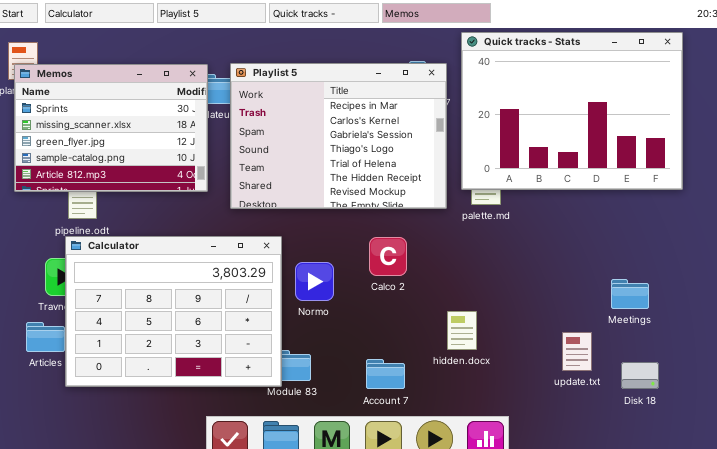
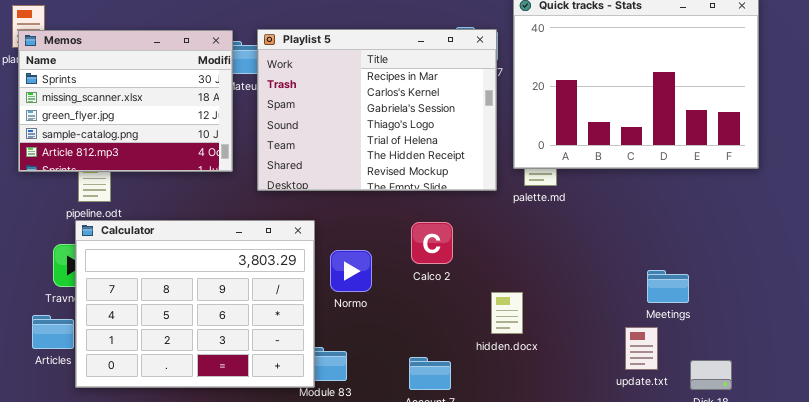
Meetings: [611,279,649,309] -> [647,270,689,303], moved
hidden.docx: [447,311,477,350] -> [491,292,523,334], moved

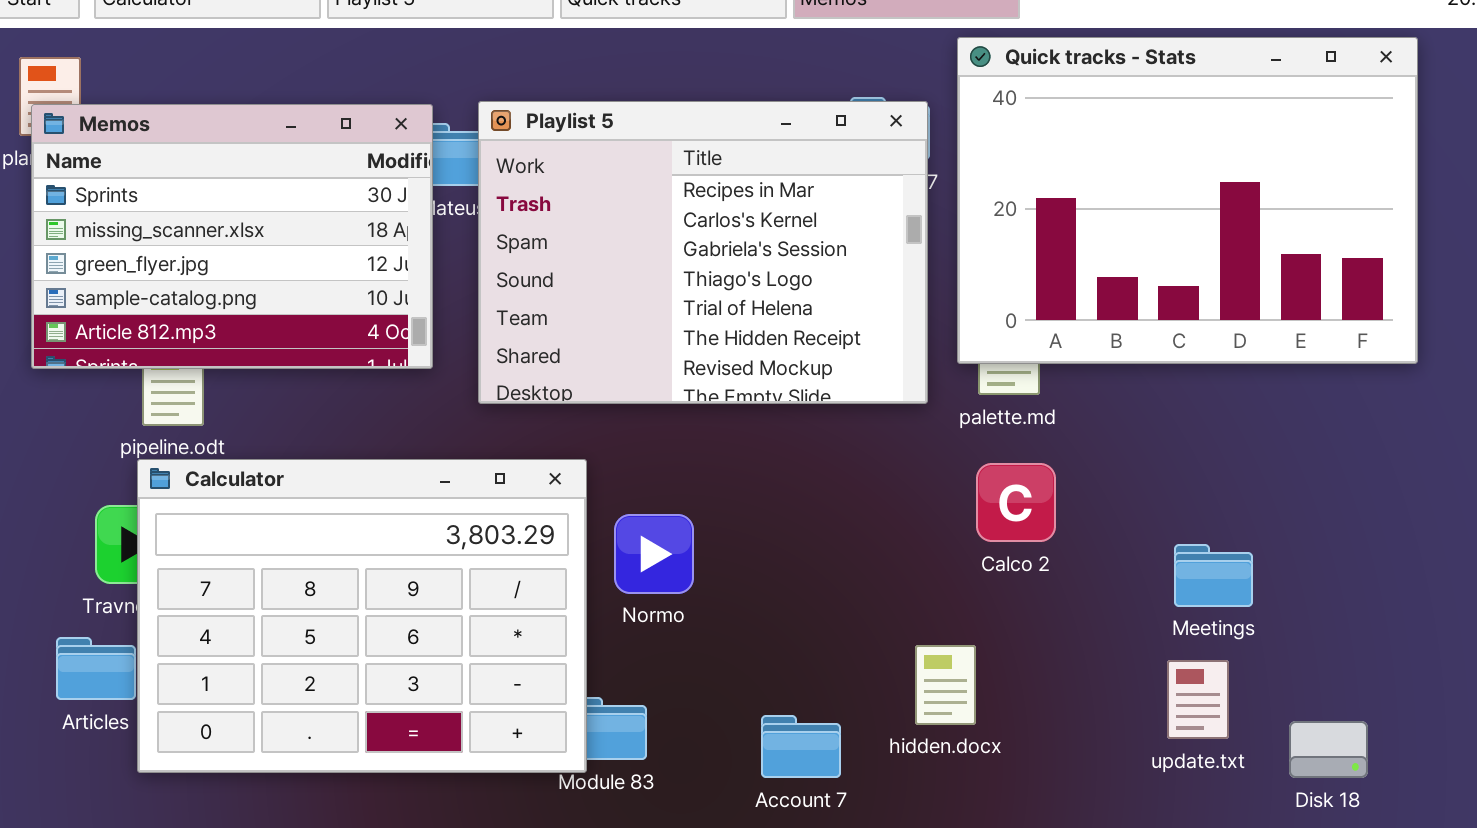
Calco 2: [411,222,453,264] -> [976,463,1056,542], moved
Meetings: [647,270,689,303] -> [1174,544,1253,607], moved
hidden.docx: [491,292,523,334] -> [915,645,976,725], moved

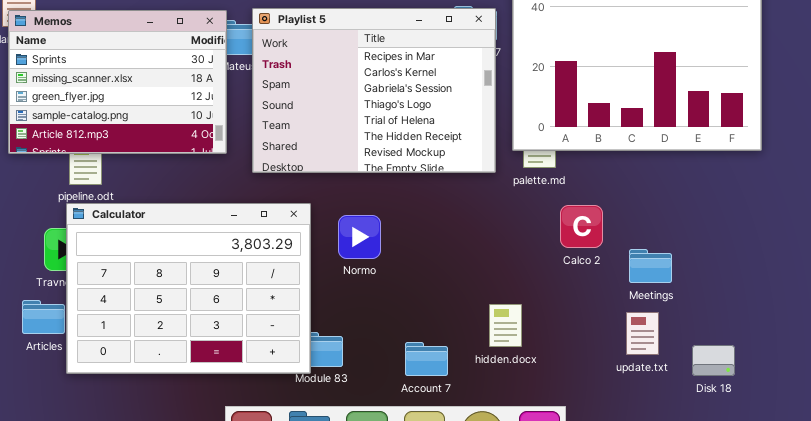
Calco 2: [976,463,1056,542] -> [560,205,603,248], moved
Normo: [614,514,694,594] -> [338,215,381,259], moved

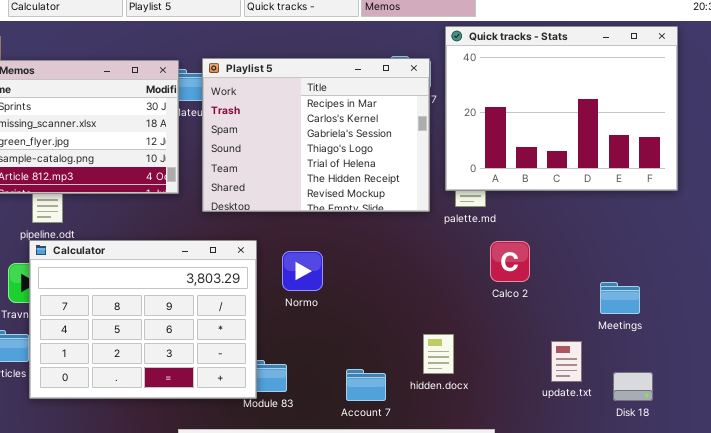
Meetings: [629,249,672,283] -> [600,282,640,314], moved

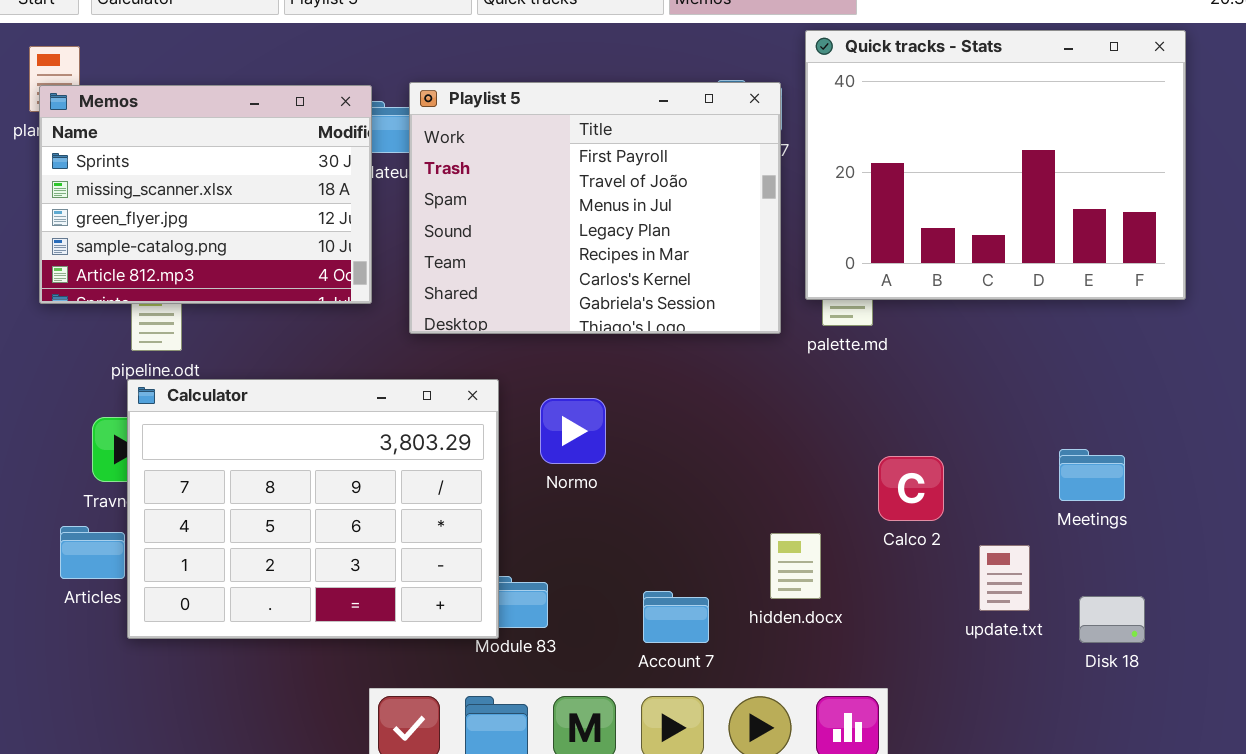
Playlist 5: [202,58,430,212] -> [409,82,781,334], scrolled up 4 rows
Calco 2: [490,241,530,282] -> [878,456,944,521], moved

